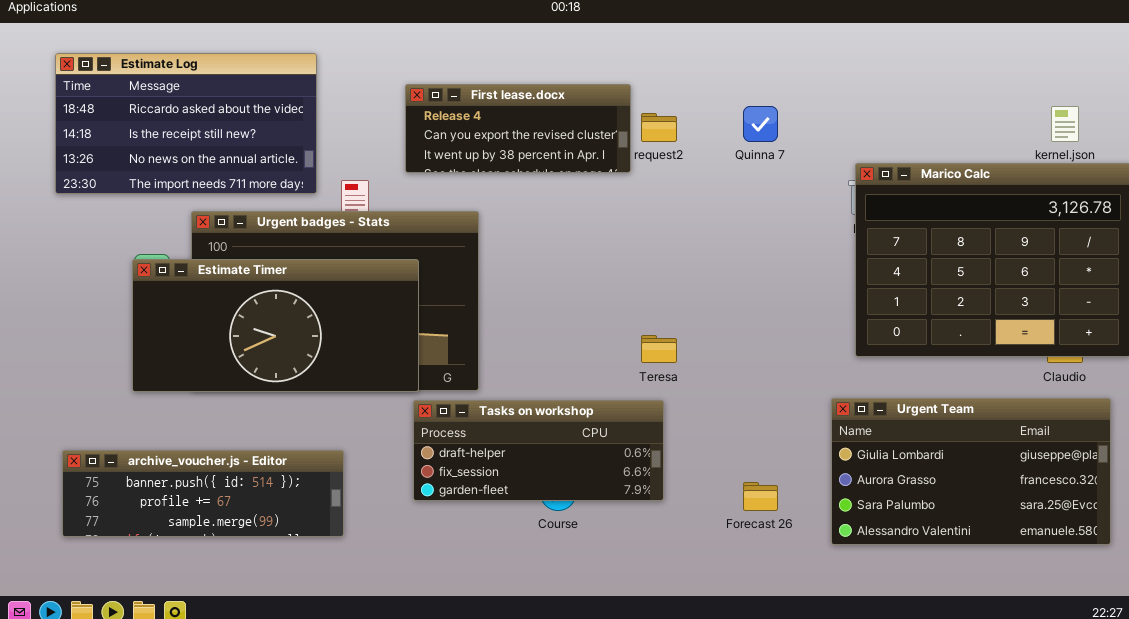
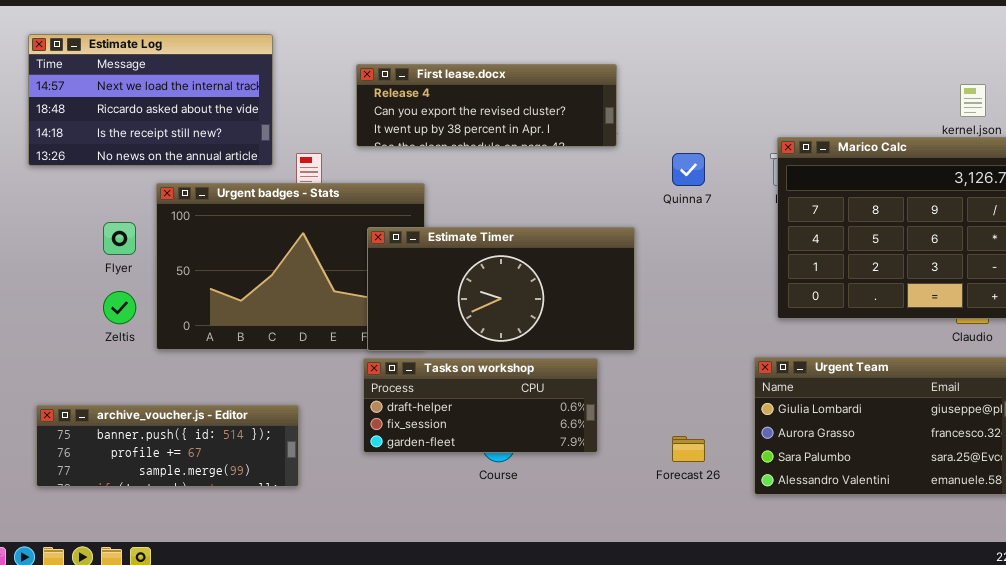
Estimate Log: [55,53,317,194] -> [28,34,273,166], scrolled up 1 row
First lease.docx: [405,84,631,173] -> [356,64,617,147], resized
Quinna 7: [743,106,778,142] -> [672,153,705,186], moved
Estimate Timer: [132,259,419,392] -> [367,227,635,351], moved

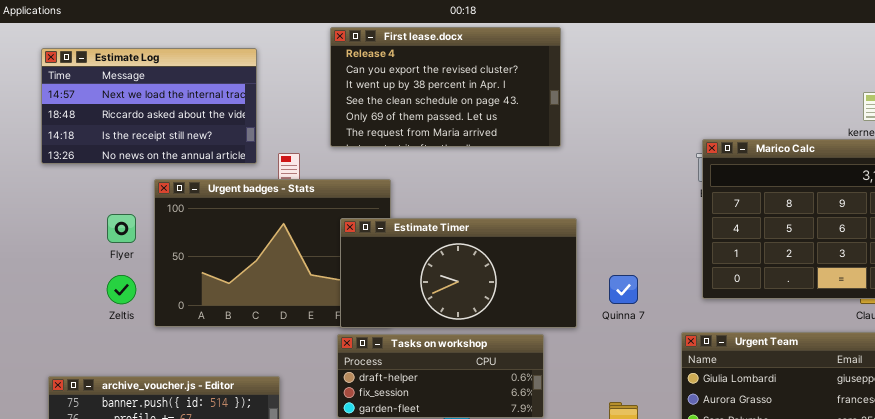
First lease.docx: [356,64,617,147] -> [330,27,561,147], resized
Quinna 7: [672,153,705,186] -> [609,275,638,304], moved

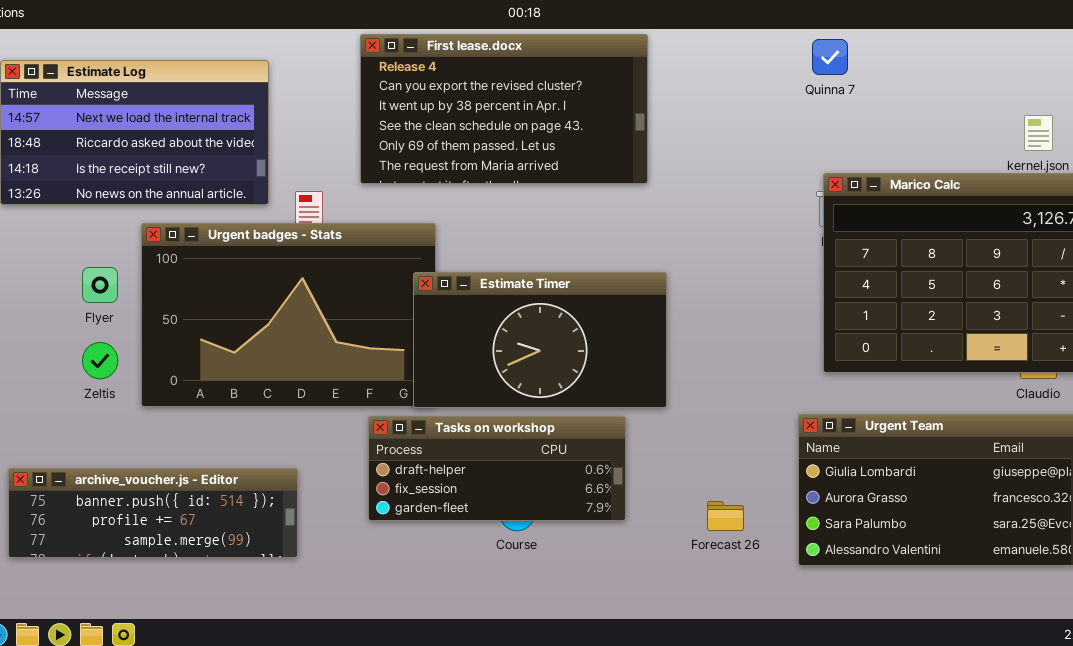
Estimate Timer: [340,218,577,328] -> [413,272,667,408], resized
Quinna 7: [609,275,638,304] -> [812,39,848,75], moved

